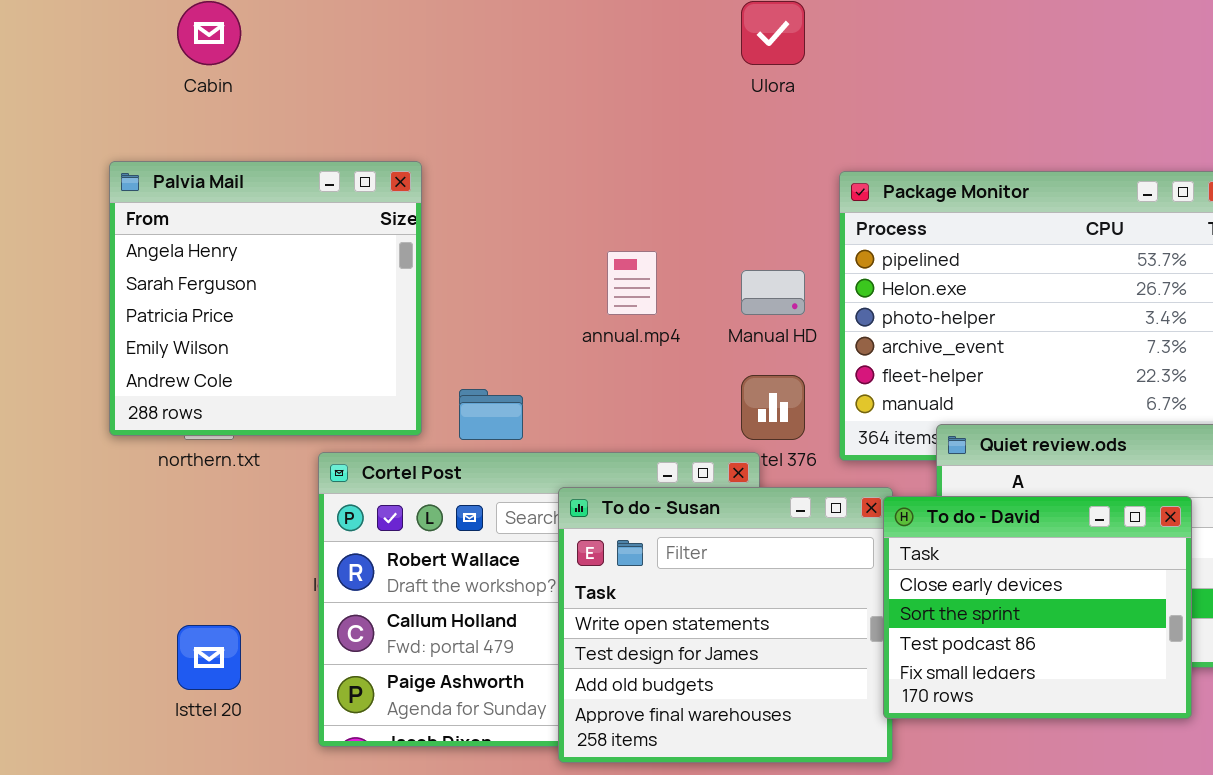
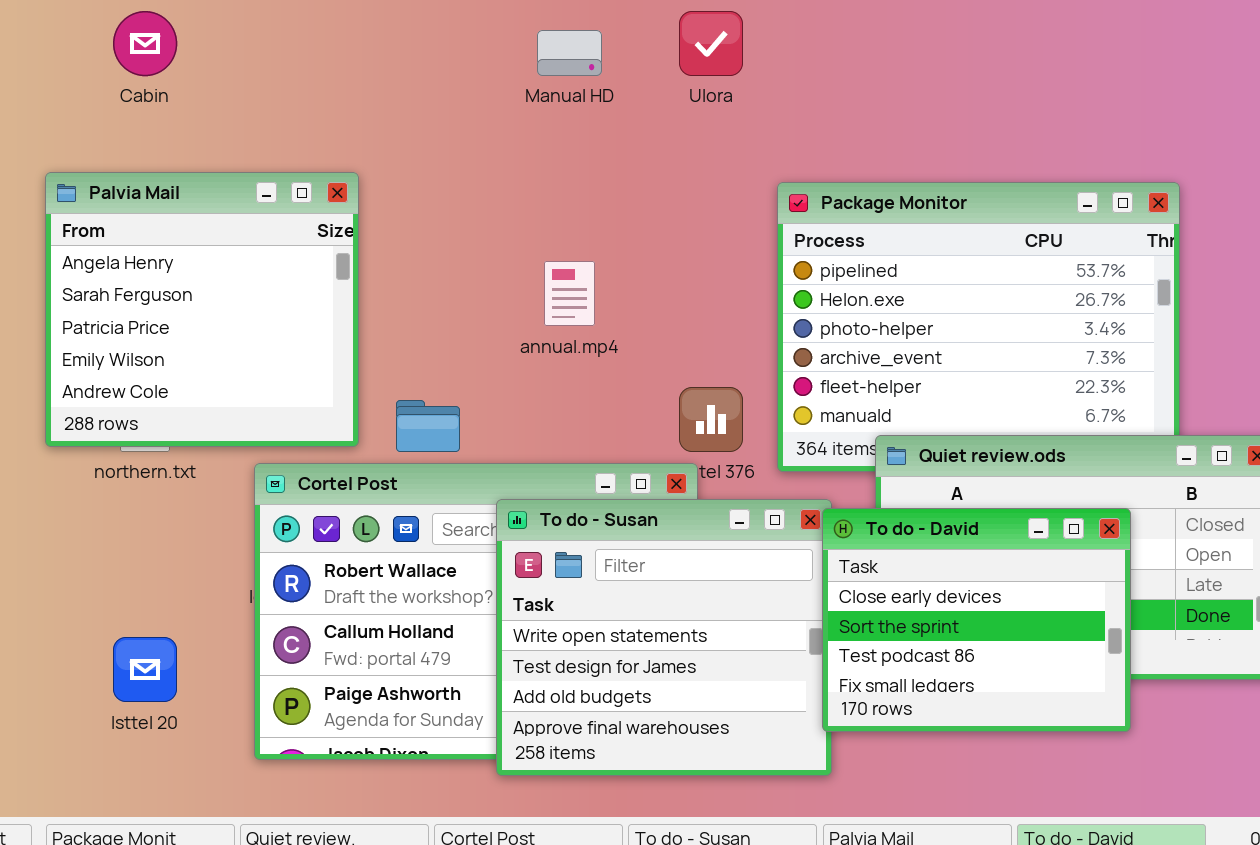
Manual HD: [741,270,805,315] -> [537,30,602,76], moved

